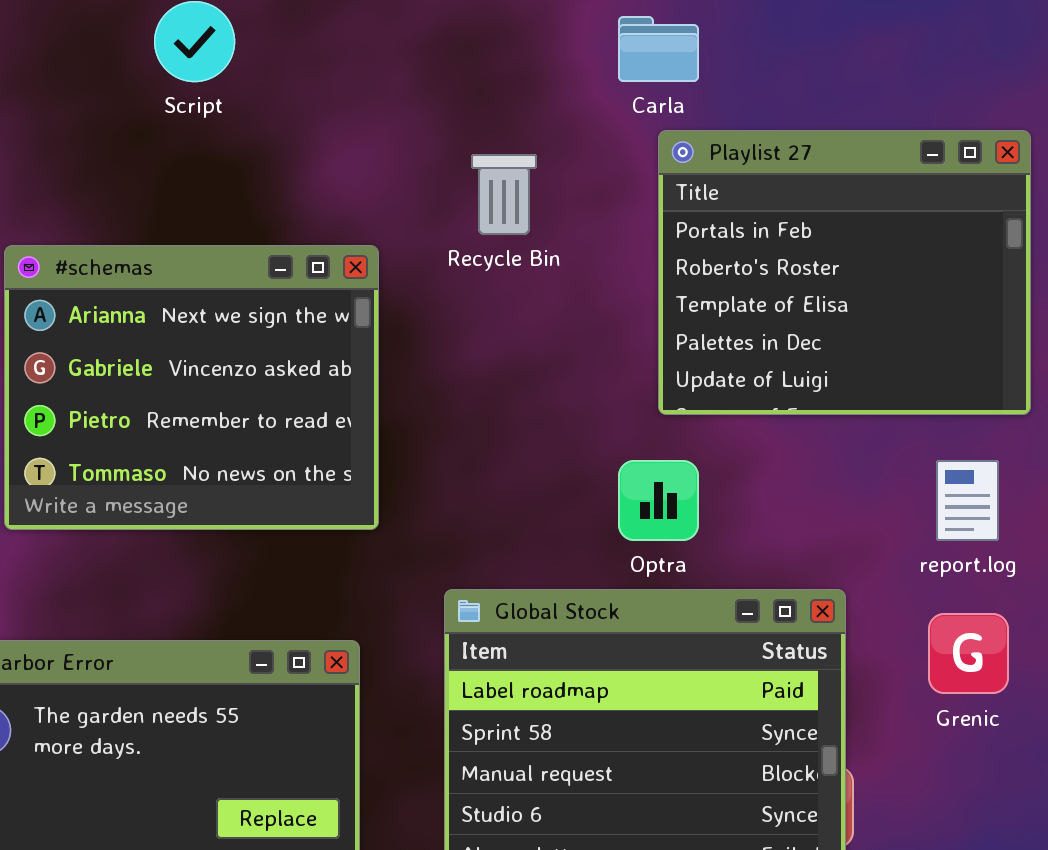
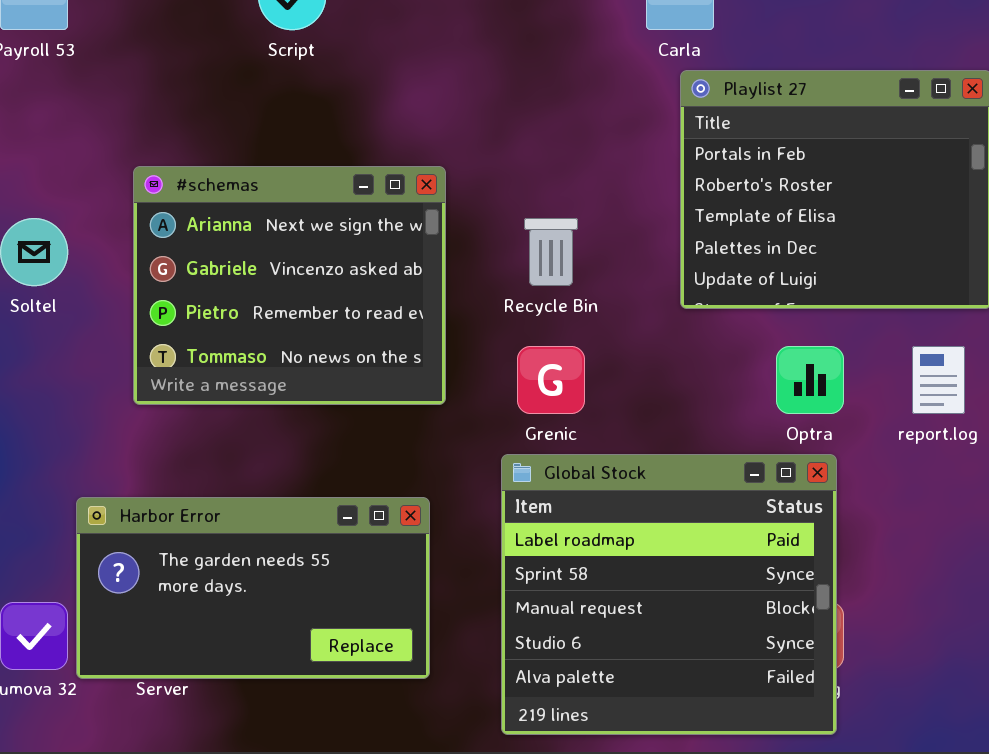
Recycle Bin: [471,154,537,235] -> [524,218,578,286], moved
Optra: [618,460,699,541] -> [776,346,844,414], moved
Grenic: [928,613,1009,694] -> [517,346,585,414], moved

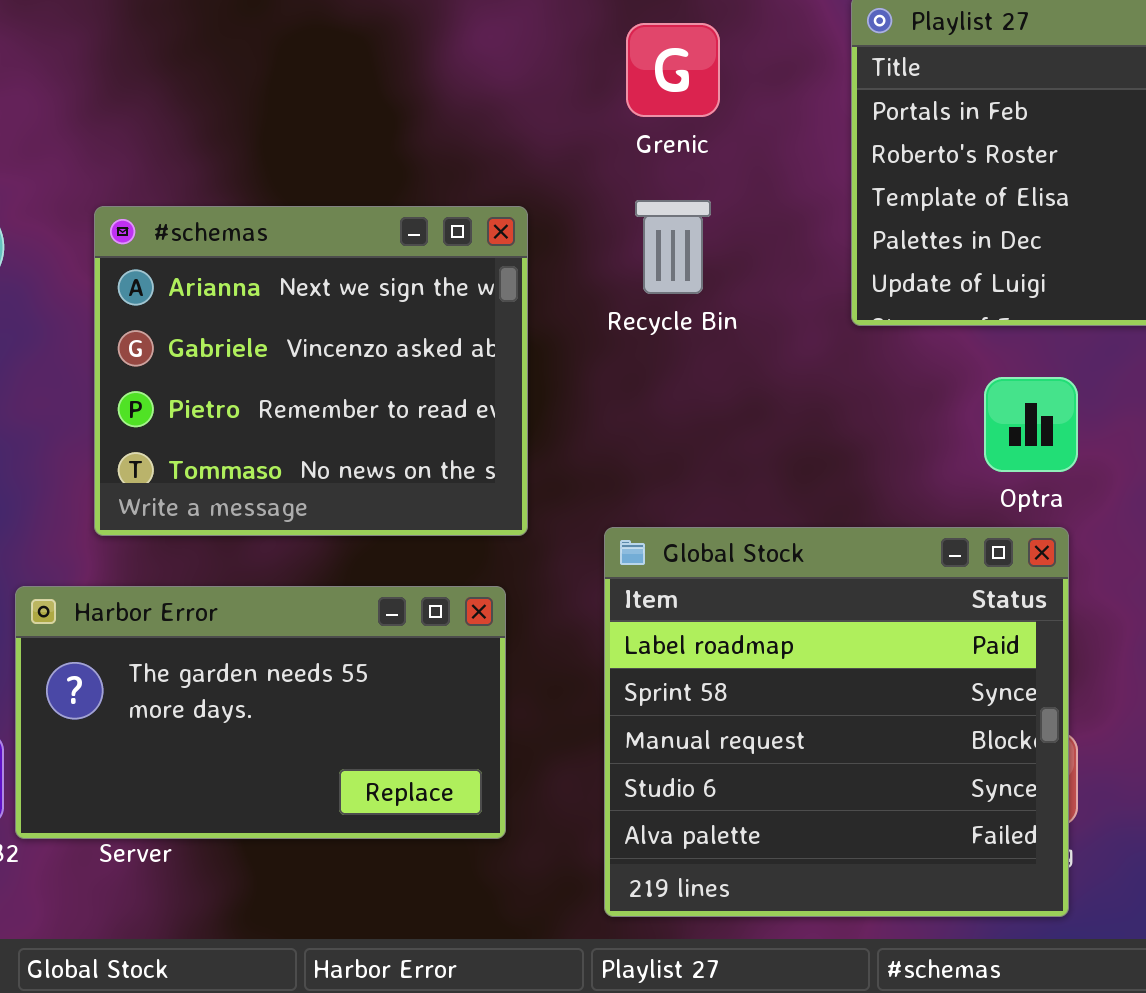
#schemas: [133,166,446,405] -> [94,206,528,536], moved
Grenic: [517,346,585,414] -> [626,23,720,117], moved

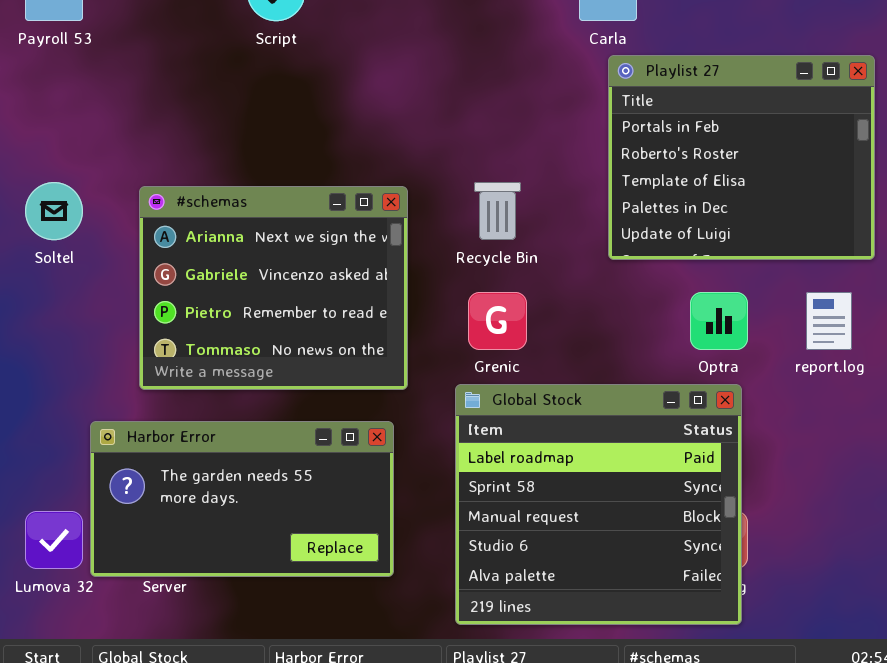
Grenic: [626,23,720,117] -> [468,292,527,350], moved

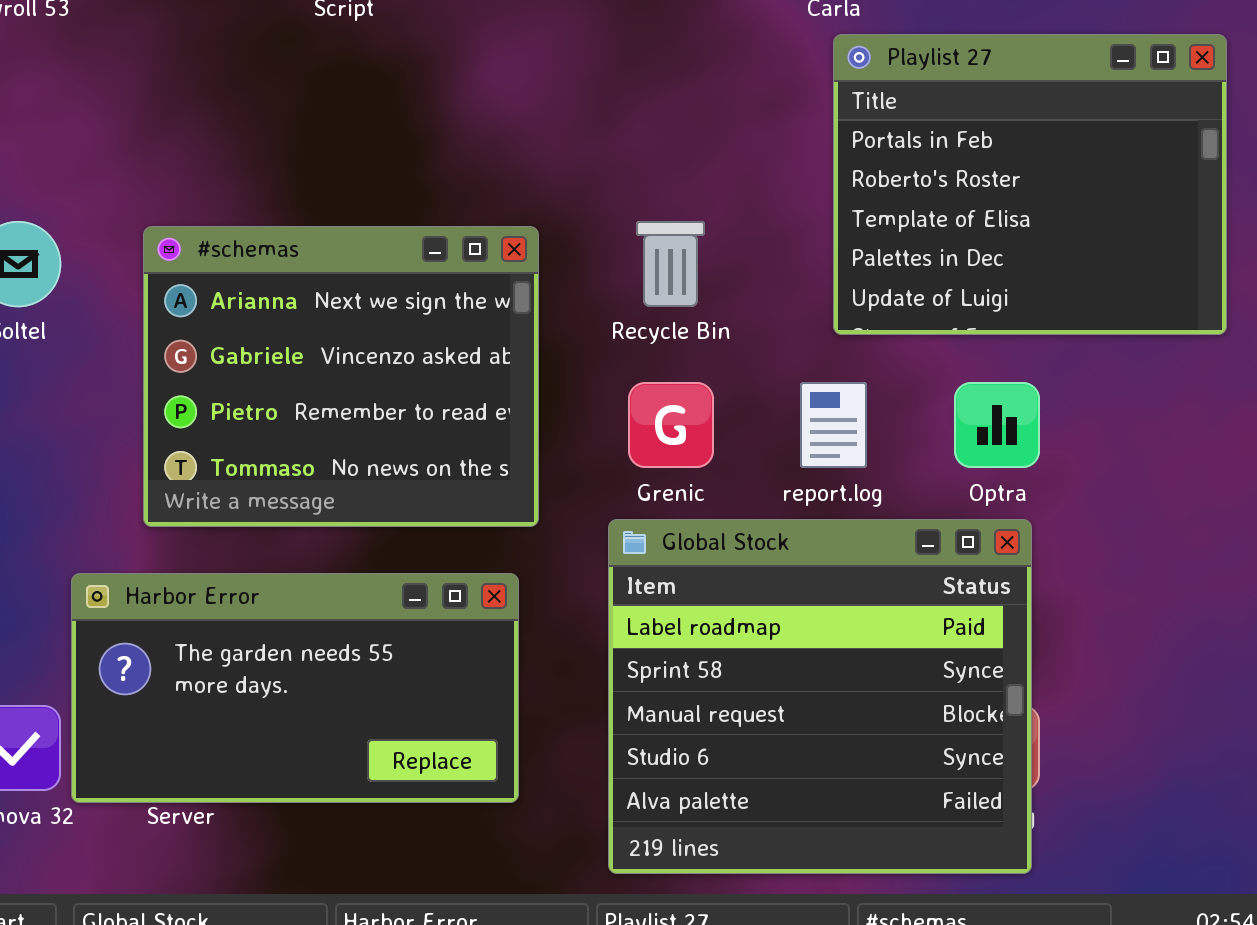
report.log: [806,292,852,350] -> [800,382,867,468], moved

